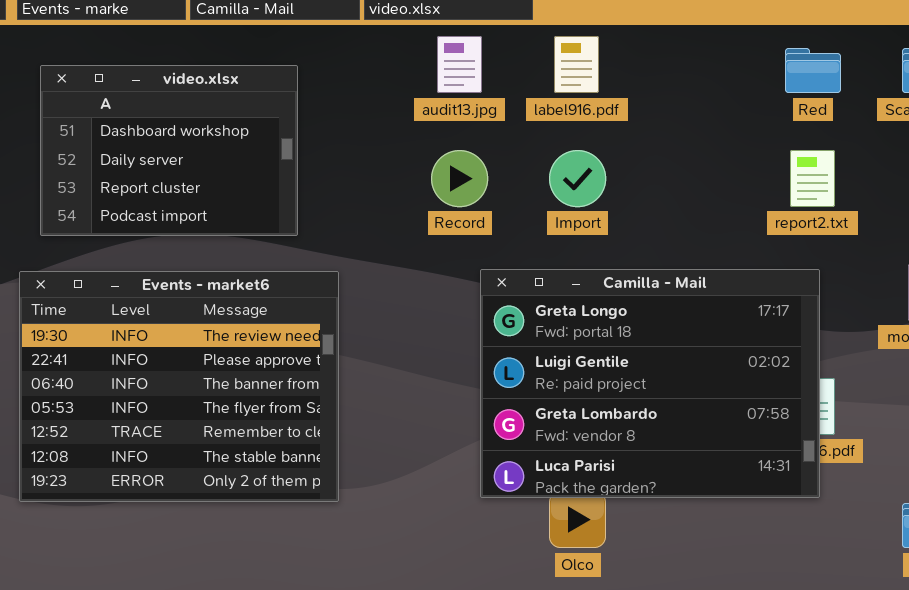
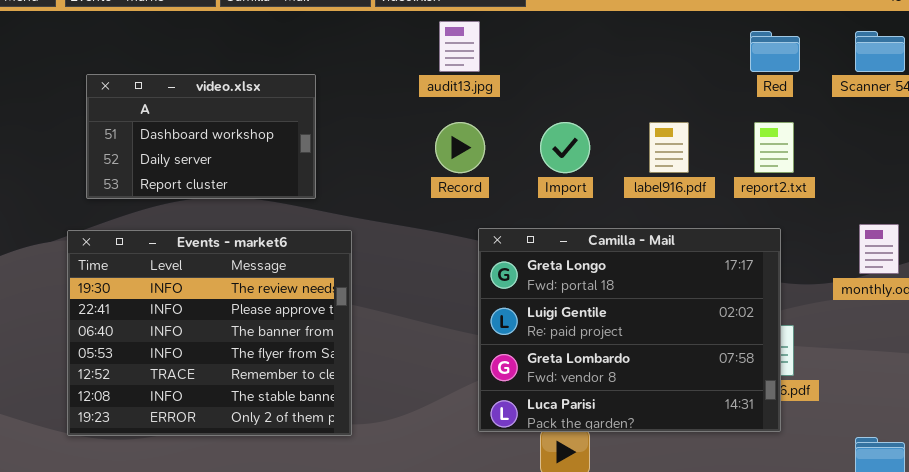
label916.pdf: [554,36,599,93] -> [649,122,689,173], moved
video.xlsx: [40,65,298,236] -> [86,74,316,199], resized

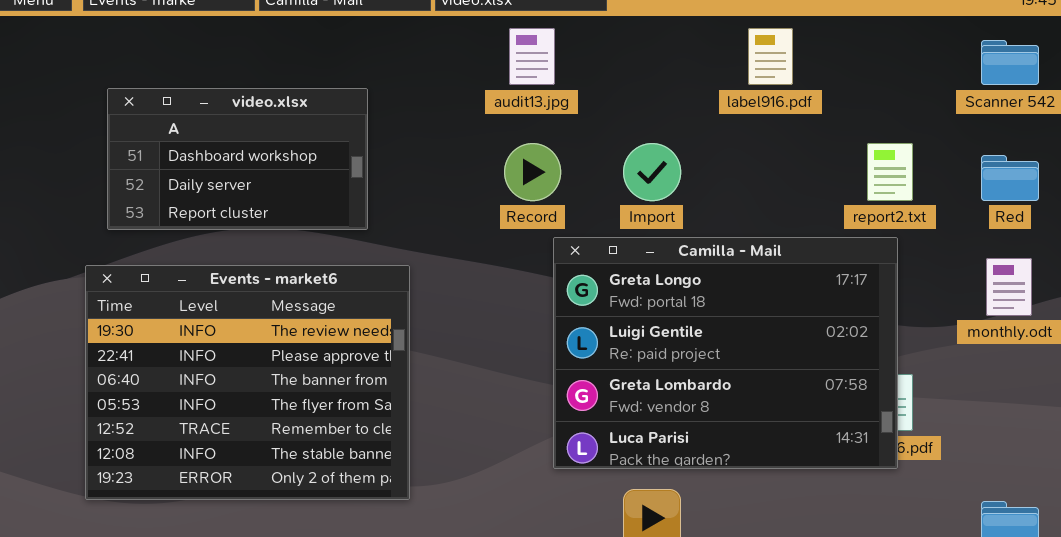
Red: [750,31,800,72] -> [981,155,1039,201], moved
label916.pdf: [649,122,689,173] -> [748,28,793,85], moved
Camilla - Mail: [478,228,781,432] -> [553,237,898,469], moved

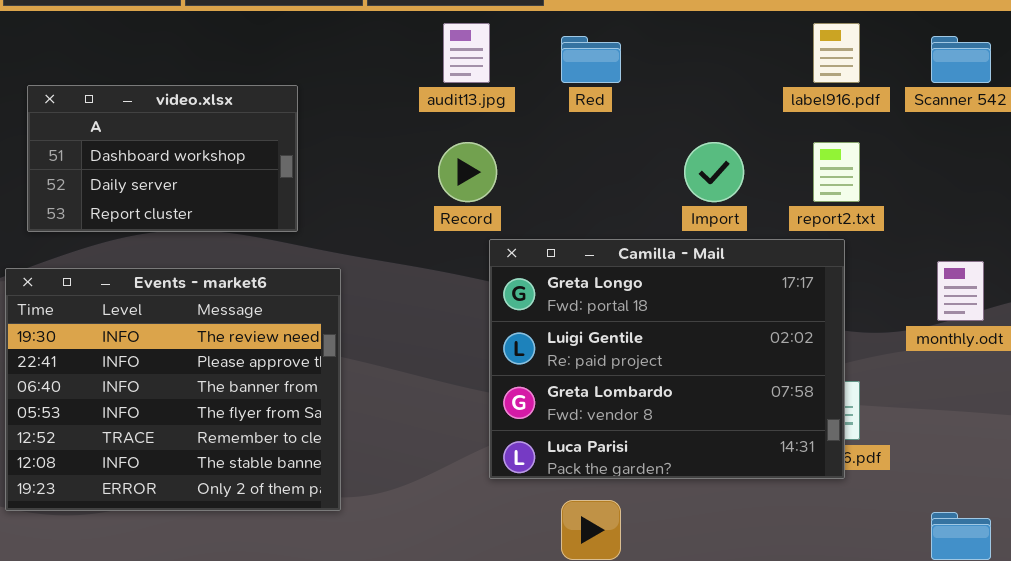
label916.pdf: [748,28,793,85] -> [813,23,860,83], moved
Import: [623,143,681,201] -> [684,142,744,202], moved
Red: [981,155,1039,201] -> [561,36,621,83], moved

